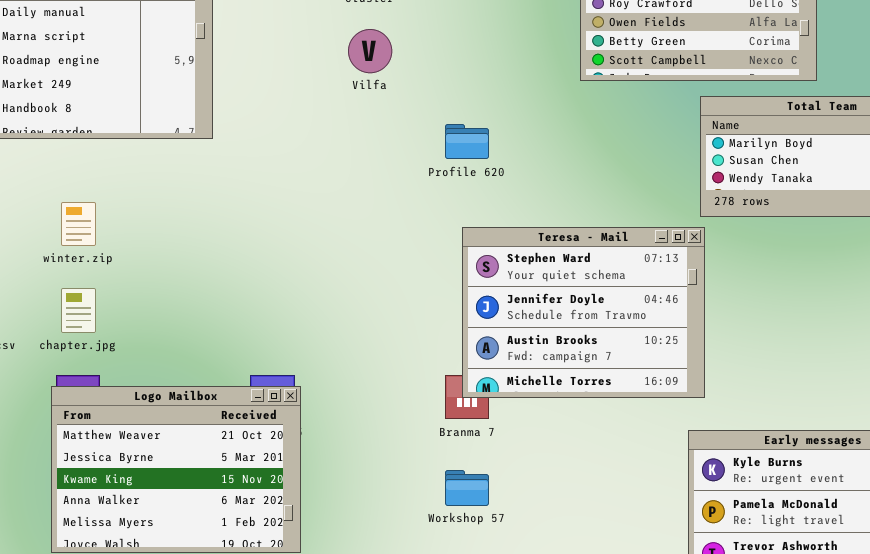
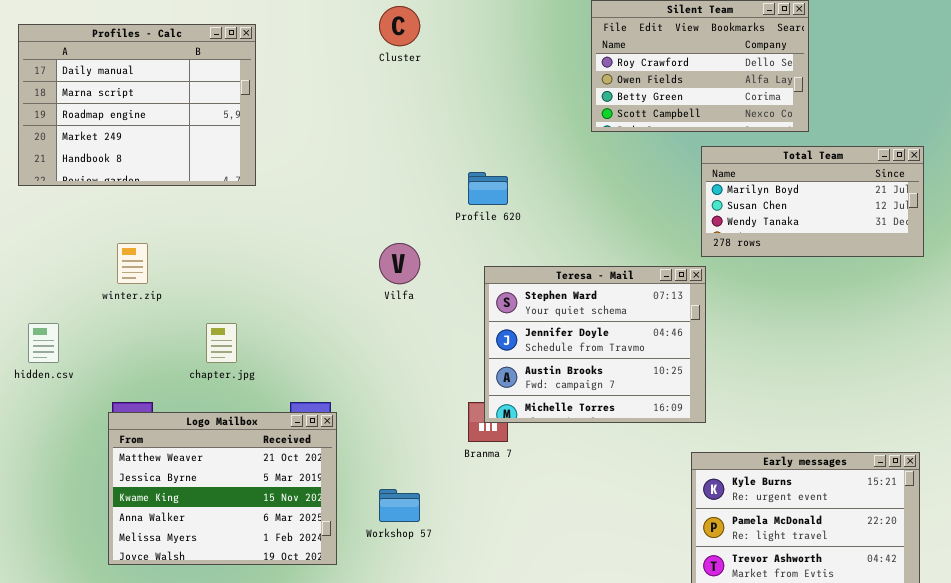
Vilfa: [348,29,392,73] -> [379,243,420,284], moved
chapter.jpg: [61,288,96,333] -> [206,323,237,363], moved
Workshop 57: [445,470,489,506] -> [379,489,420,522], moved

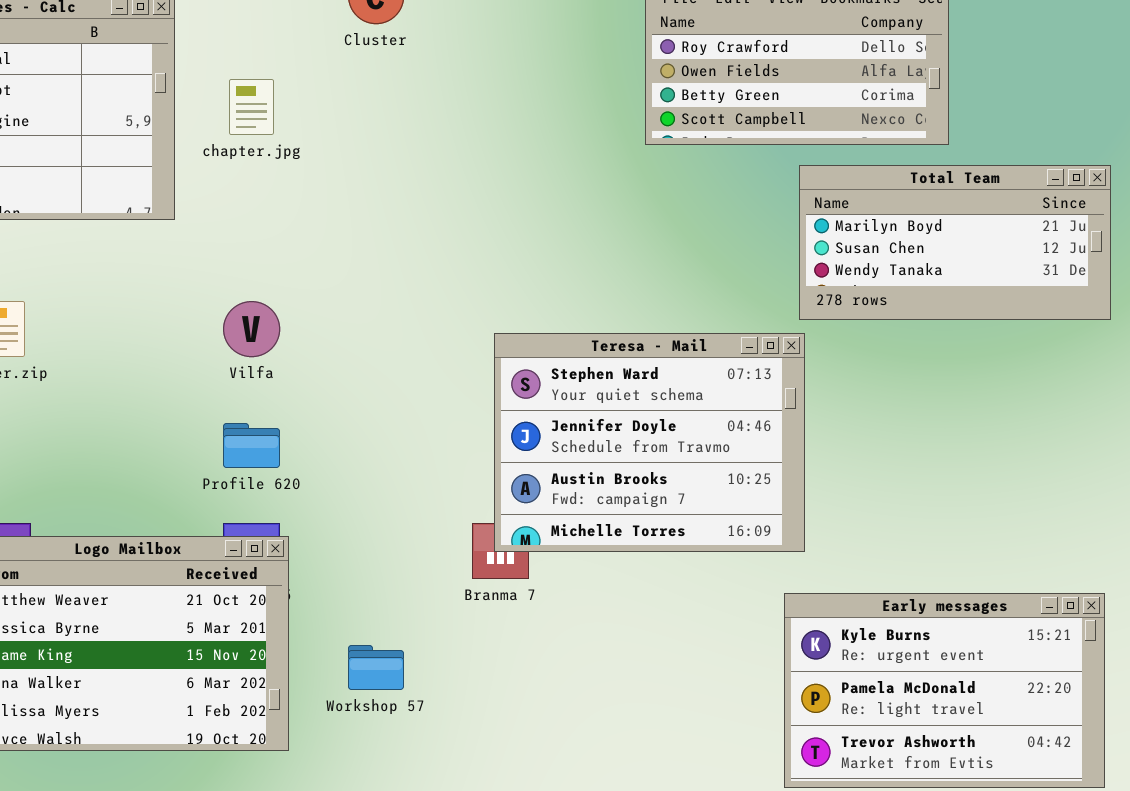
Profile 620: [468,172,508,205] -> [223,423,280,468], moved
Vilfa: [379,243,420,284] -> [223,301,280,357], moved
chapter.jpg: [206,323,237,363] -> [229,79,274,135], moved

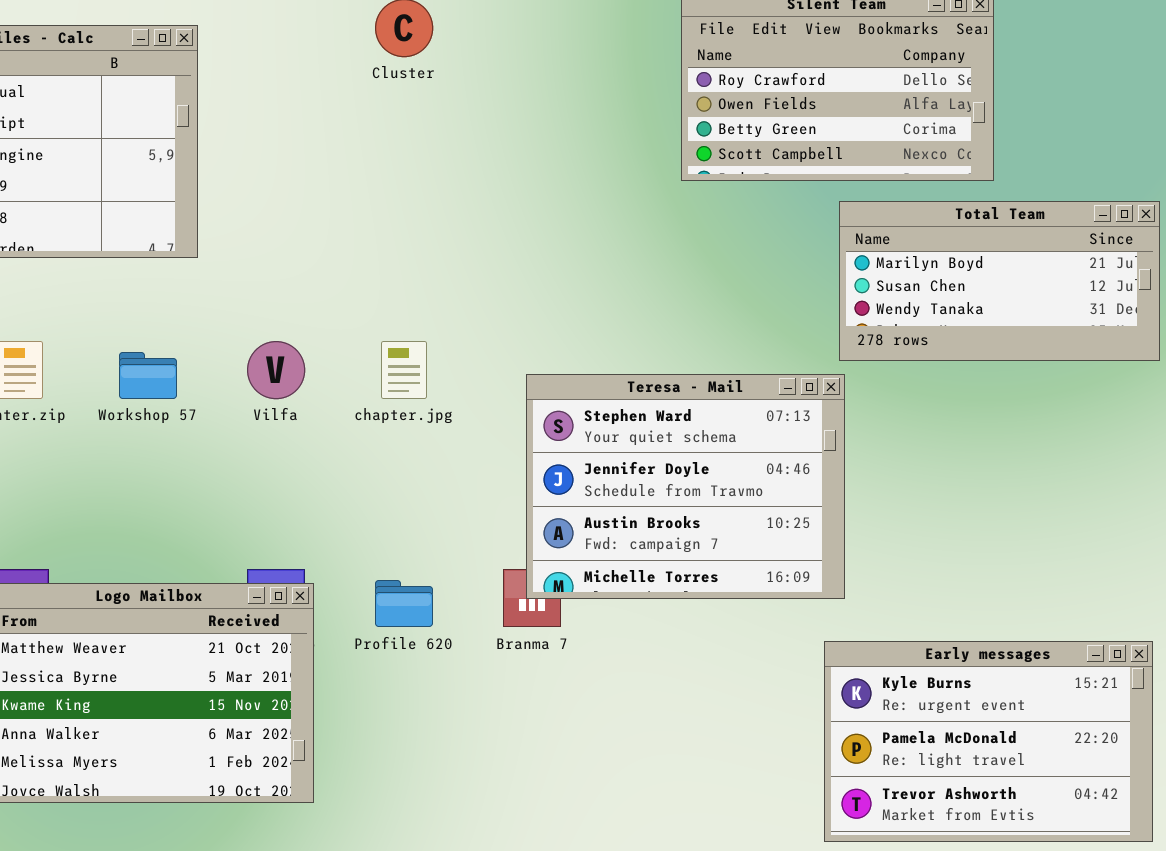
chapter.jpg: [229,79,274,135] -> [381,341,427,399], moved
Profile 620: [223,423,280,468] -> [375,580,433,627], moved
Workshop 57: [348,645,404,690] -> [119,352,177,399], moved

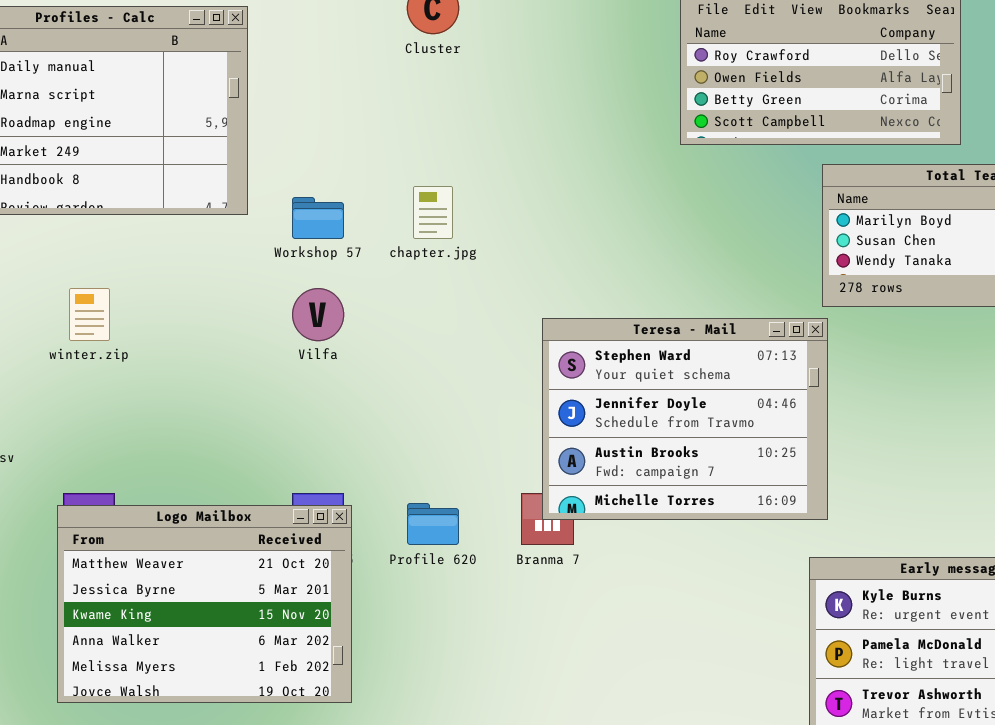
chapter.jpg: [381,341,427,399] -> [413,186,453,239], moved
Workshop 57: [119,352,177,399] -> [292,197,344,239], moved

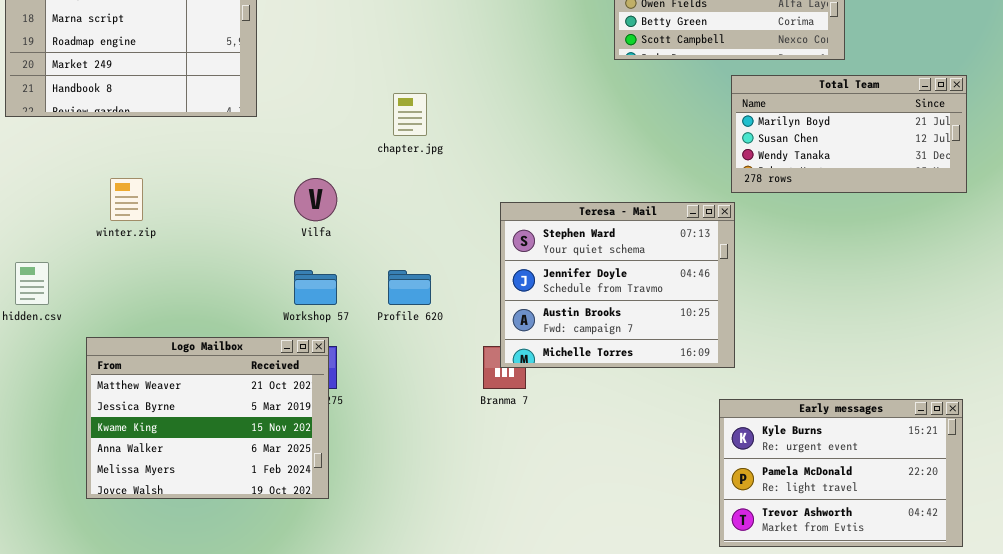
Workshop 57: [292,197,344,239] -> [294,270,337,305], moved
Profile 620: [407,503,459,545] -> [388,270,431,305], moved
Logo Mailbox: [57,505,352,703] -> [86,337,329,499], moved

